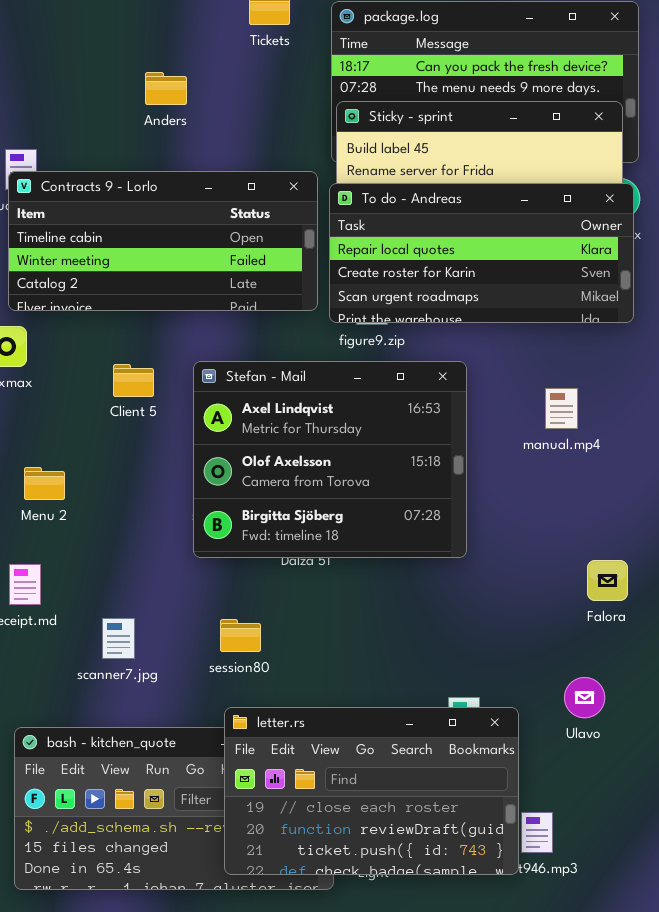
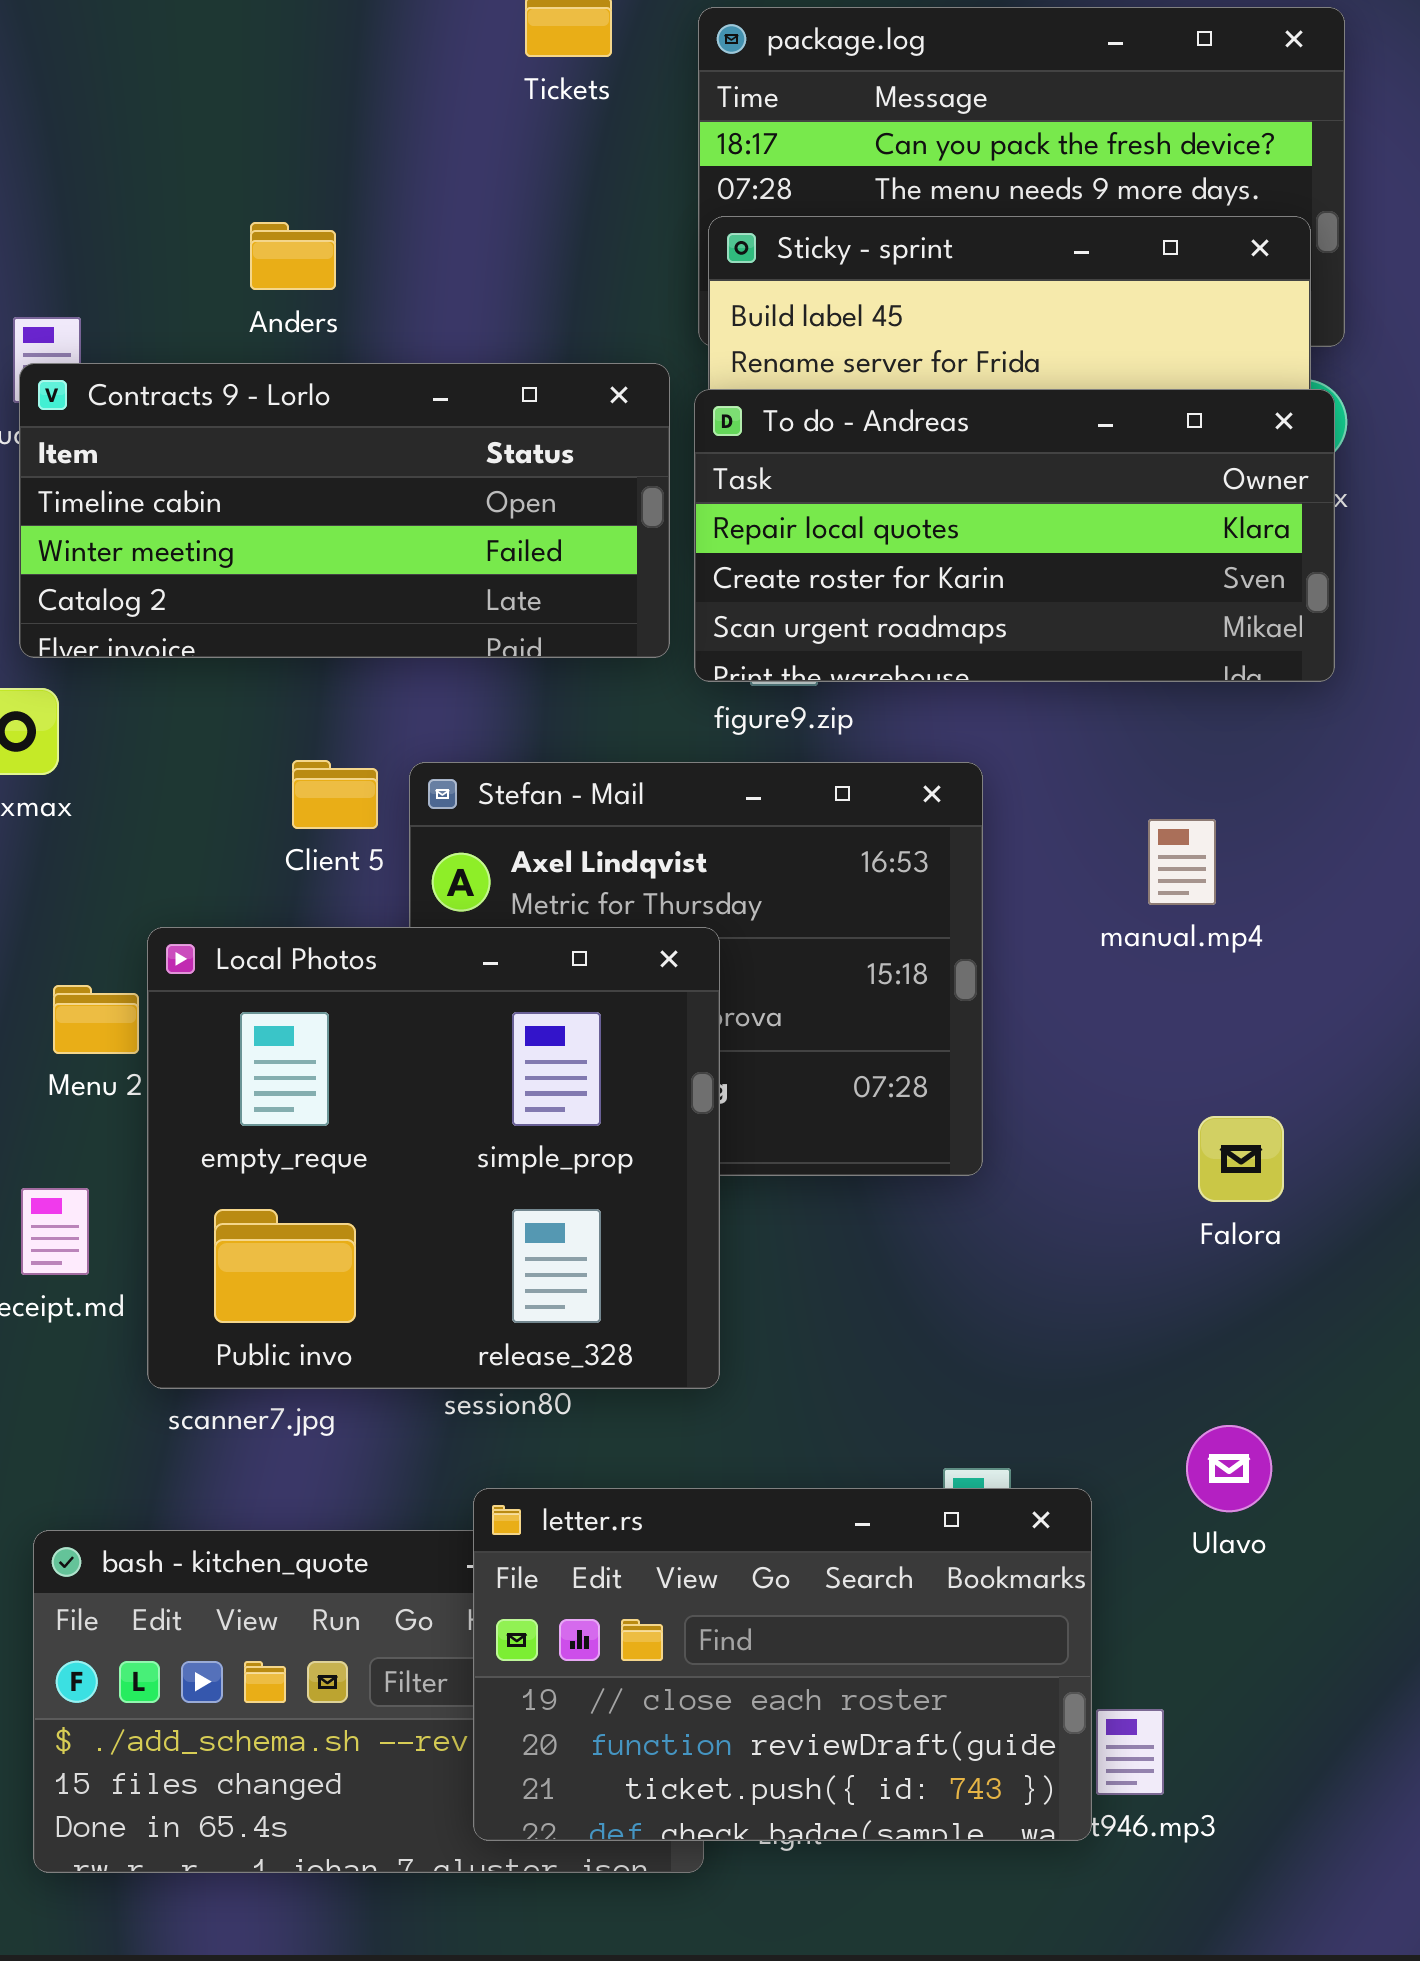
Anders: [145,72,187,105] -> [250,222,336,290], moved
Client 5: [113,364,154,397] -> [292,760,378,829], moved
Local Photos: none -> [147,927,720,1389], opened
Falora: [587,560,628,601] -> [1198,1116,1284,1202], moved

